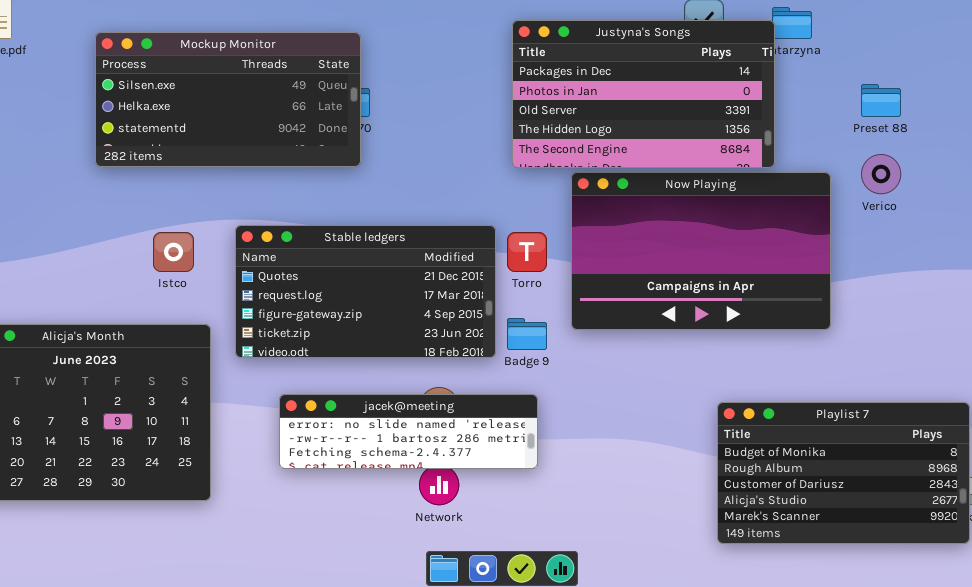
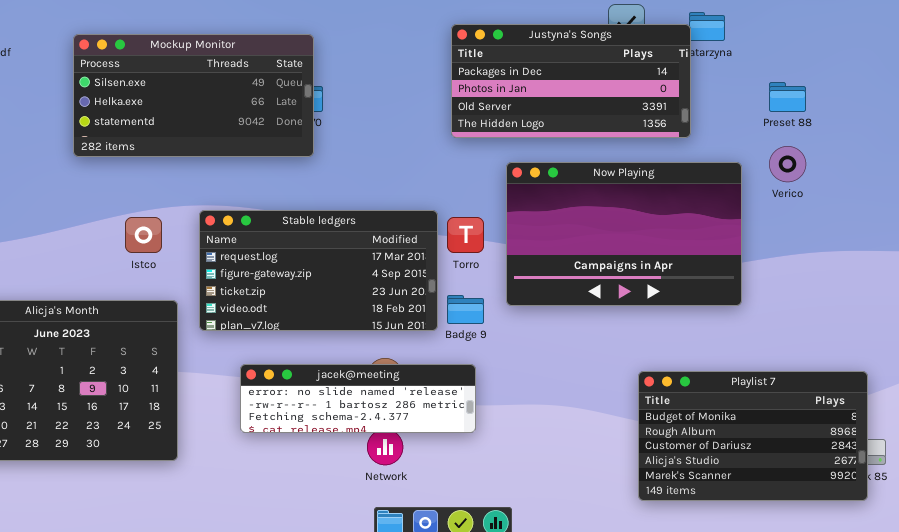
Justyna's Songs: [512,20,775,168] -> [451,24,691,138], resized
Stable ledgers: [235,225,496,358] -> [199,210,438,331], scrolled down 1 row

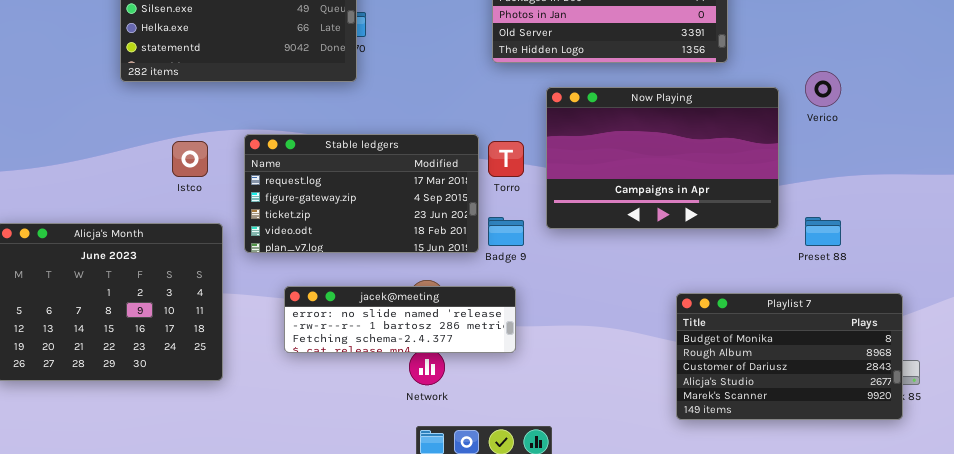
Preset 88: [769,82,806,112] -> [805,217,841,246], moved

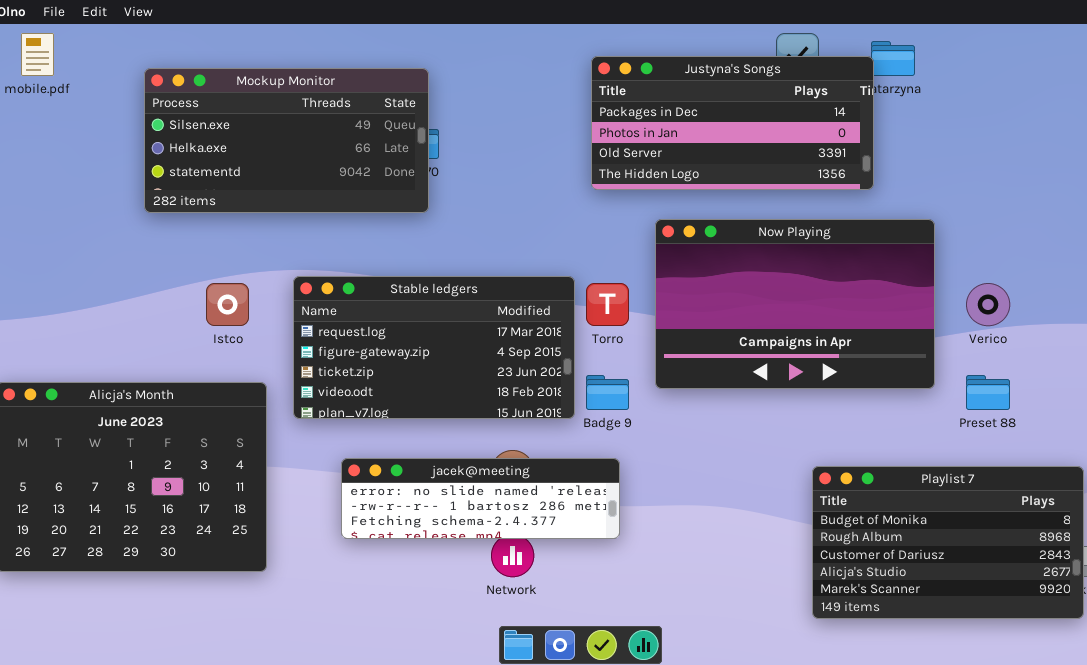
Verico: [805,71,841,107] -> [966,283,1010,326], moved

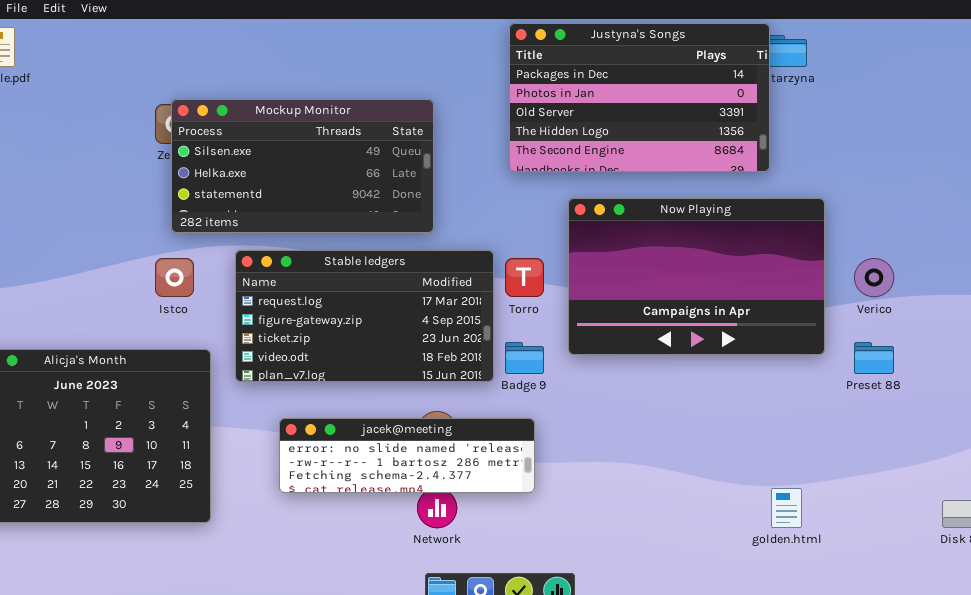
Justyna's Songs: [591,56,874,190] -> [509,23,770,172], resized
Mockup Monitor: [144,68,429,213] -> [171,99,434,233], moved
Playlist 7: [812,466,1084,619] -> none, closed

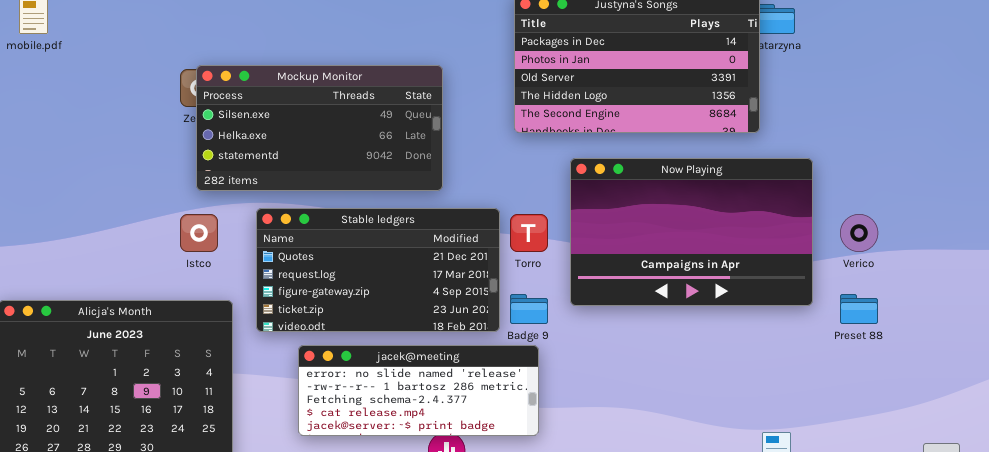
Stable ledgers: [235,250,494,382] -> [256,208,500,332], scrolled up 1 row
jacek@meeting: [279,418,535,493] -> [298,345,539,436], resized

